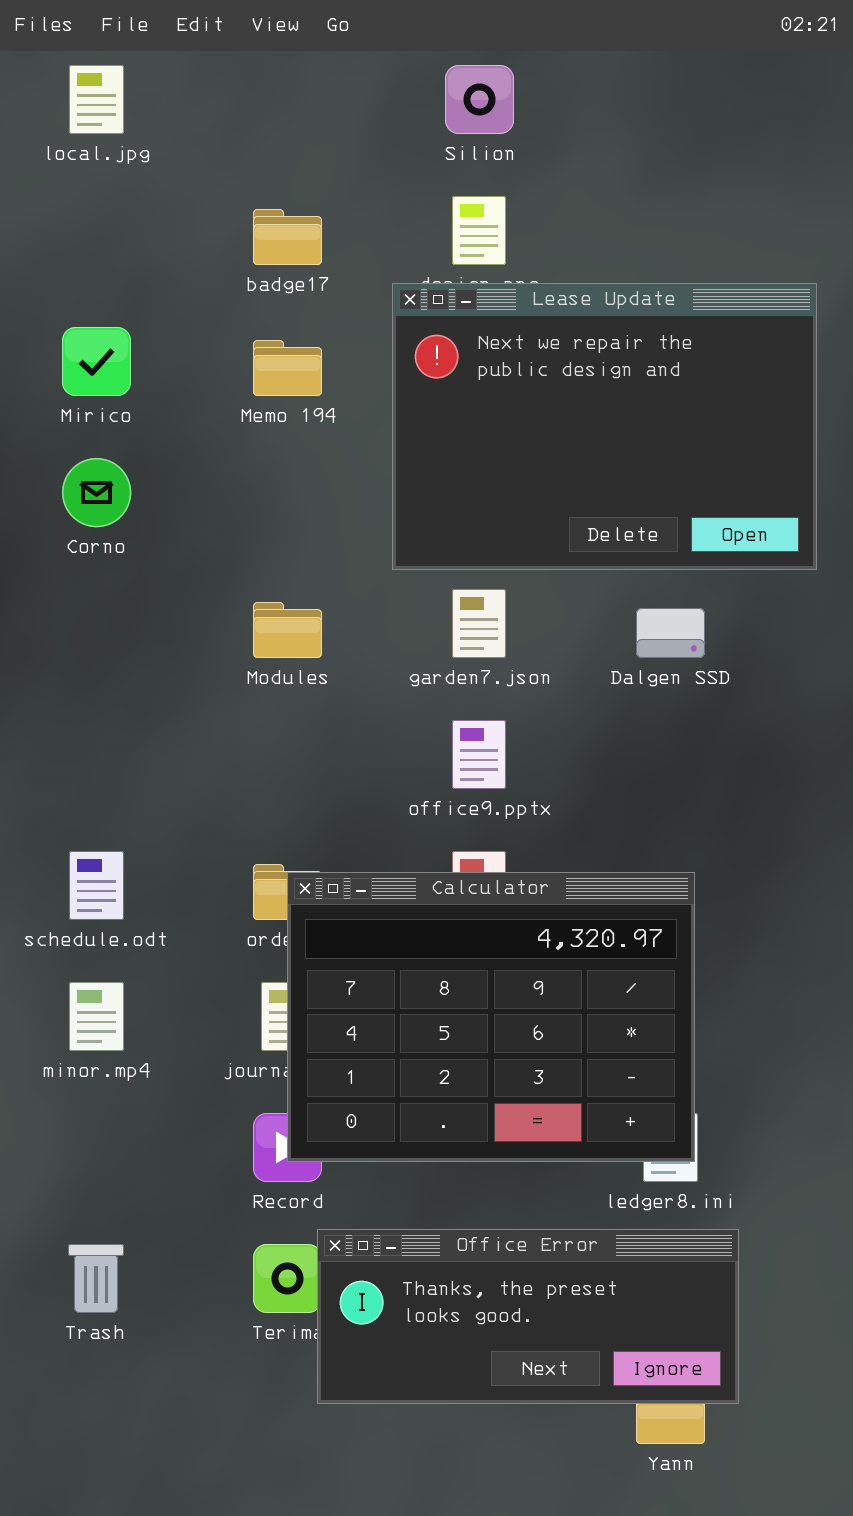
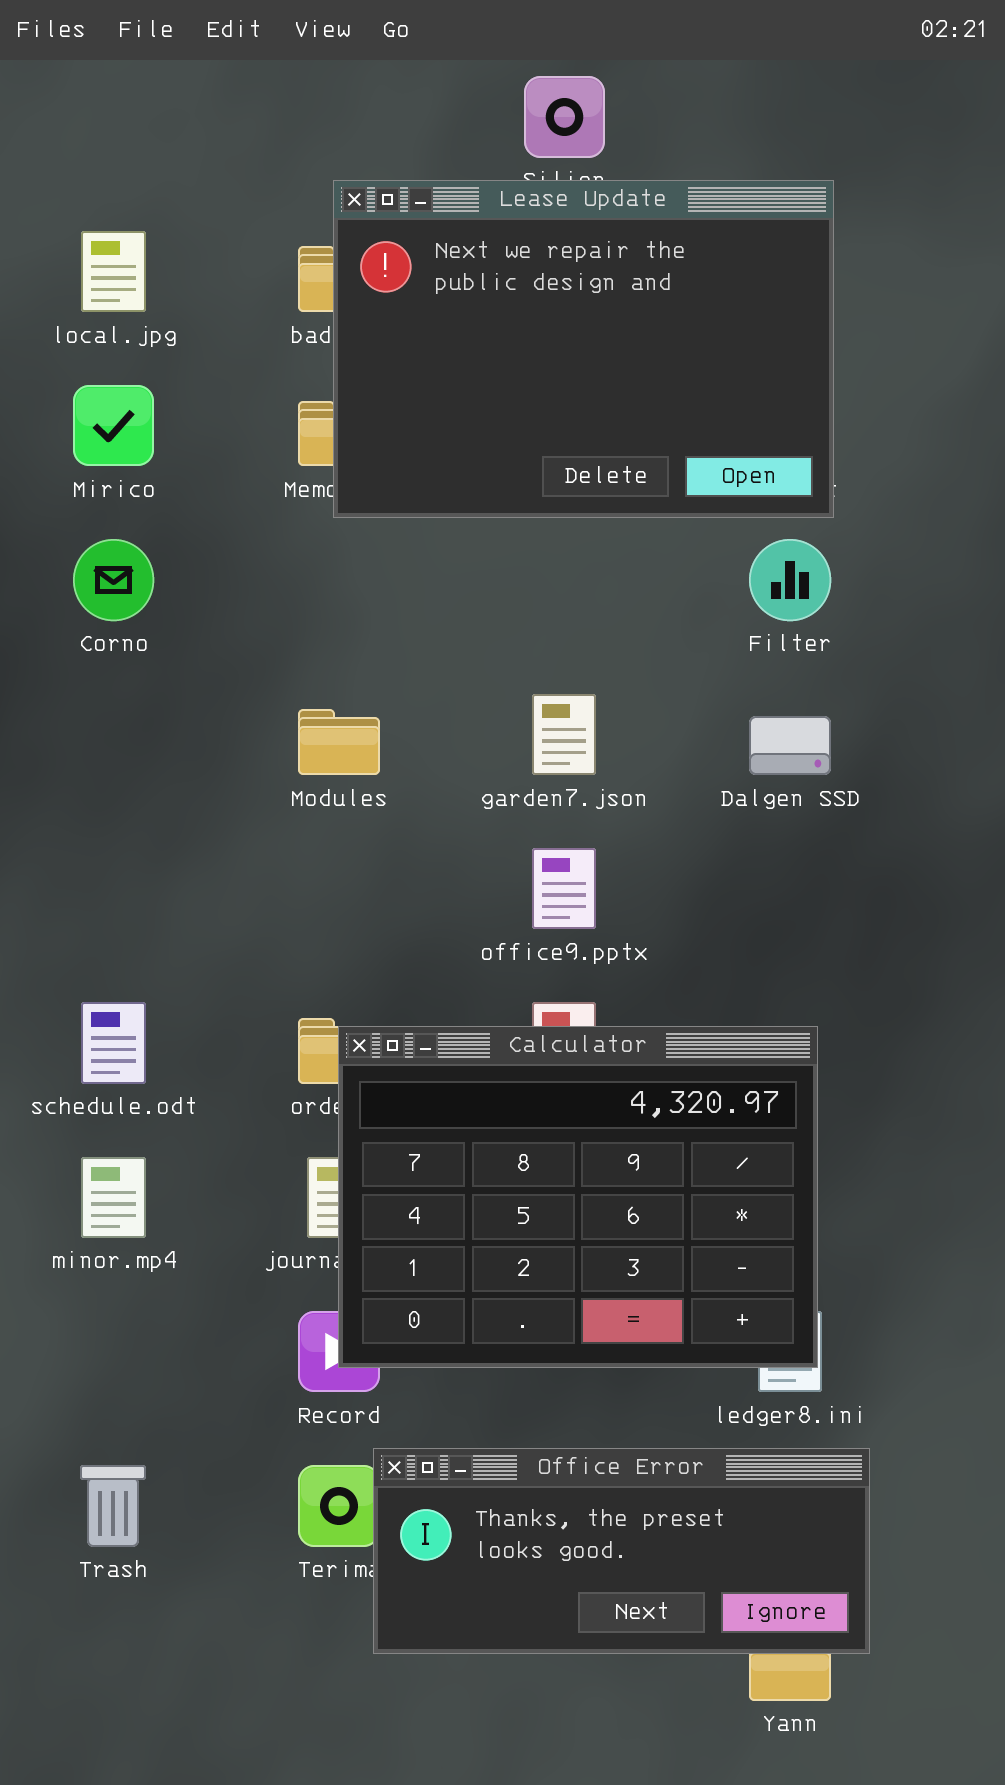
local.jpg: [69,65,124,134] -> [81,231,146,312], moved
Lease Update: [392,283,817,570] -> [333,180,834,518], moved

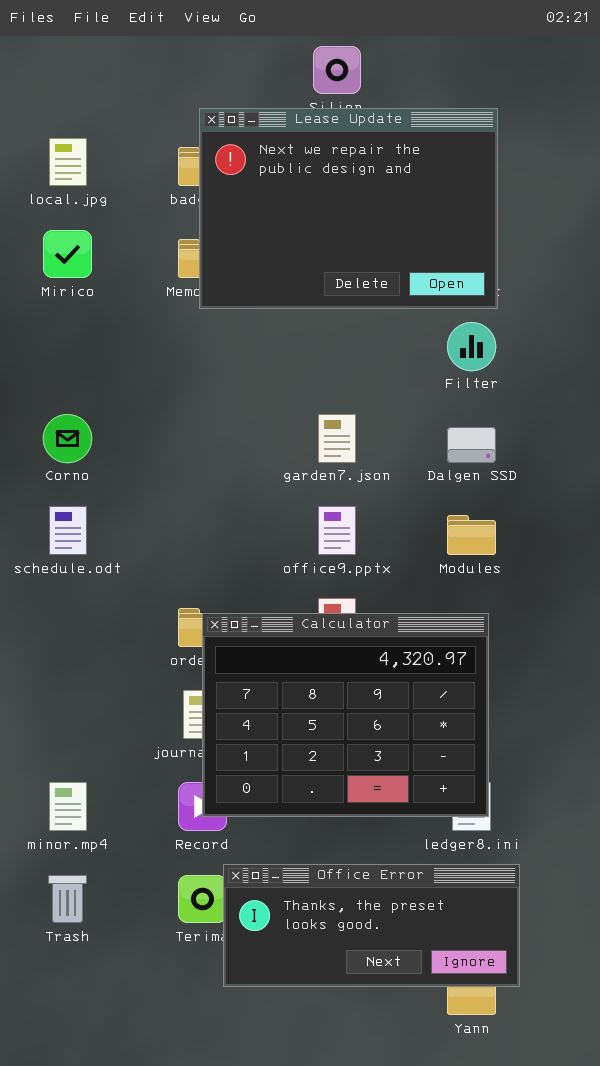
Corno: [73,539,154,621] -> [43,414,92,463], moved
Modules: [298,709,380,775] -> [447,515,496,555], moved
schedule.odt: [81,1002,146,1084] -> [49,506,87,555], moved
minor.mp4: [81,1157,146,1238] -> [49,782,87,831], moved

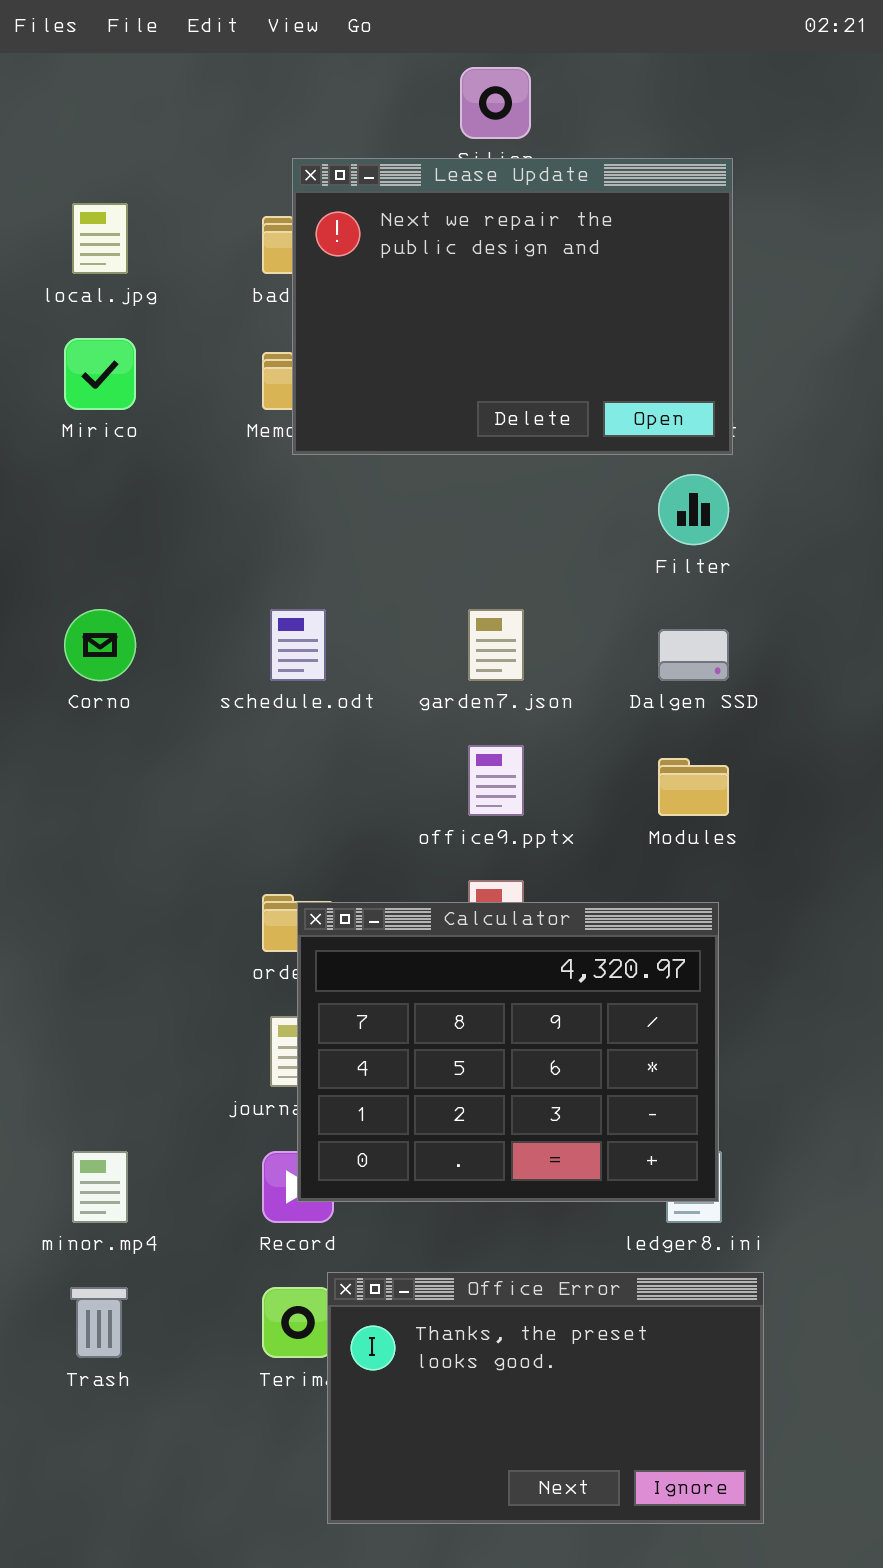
schedule.odt: [49,506,87,555] -> [270,609,326,681], moved
Office Error: [223,864,520,987] -> [327,1272,764,1524], resized

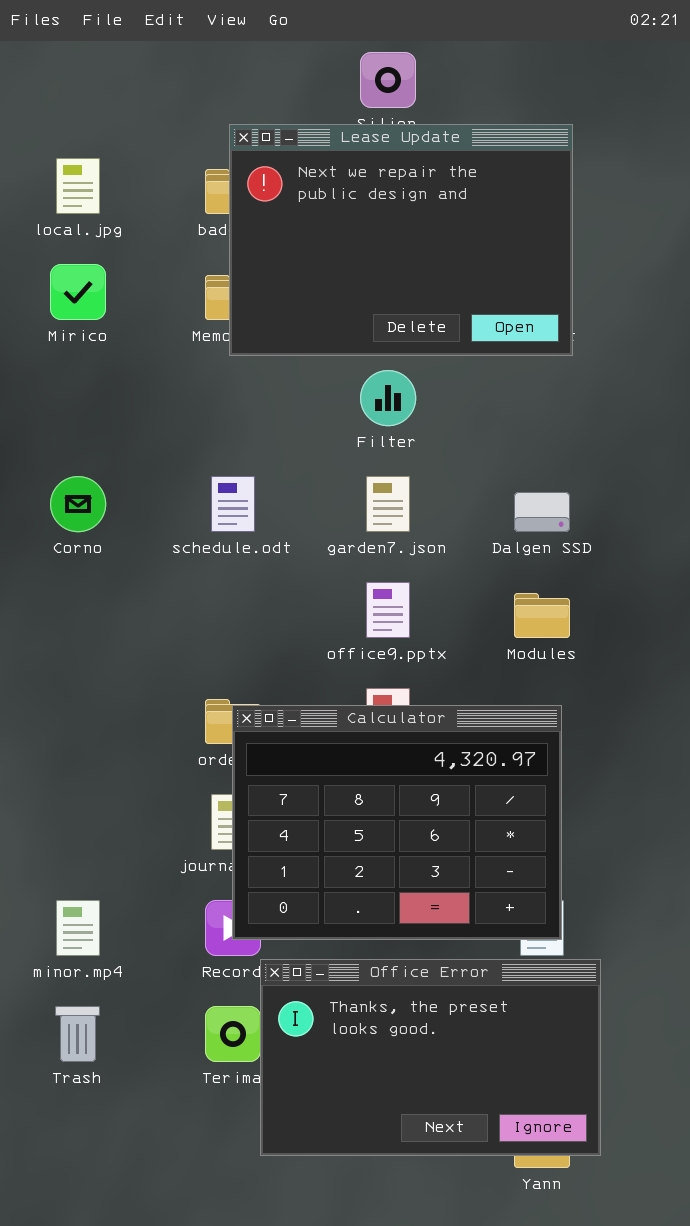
Filter: [658,474,729,545] -> [360,370,416,426], moved
Office Error: [327,1272,764,1524] -> [260,959,601,1156], moved

